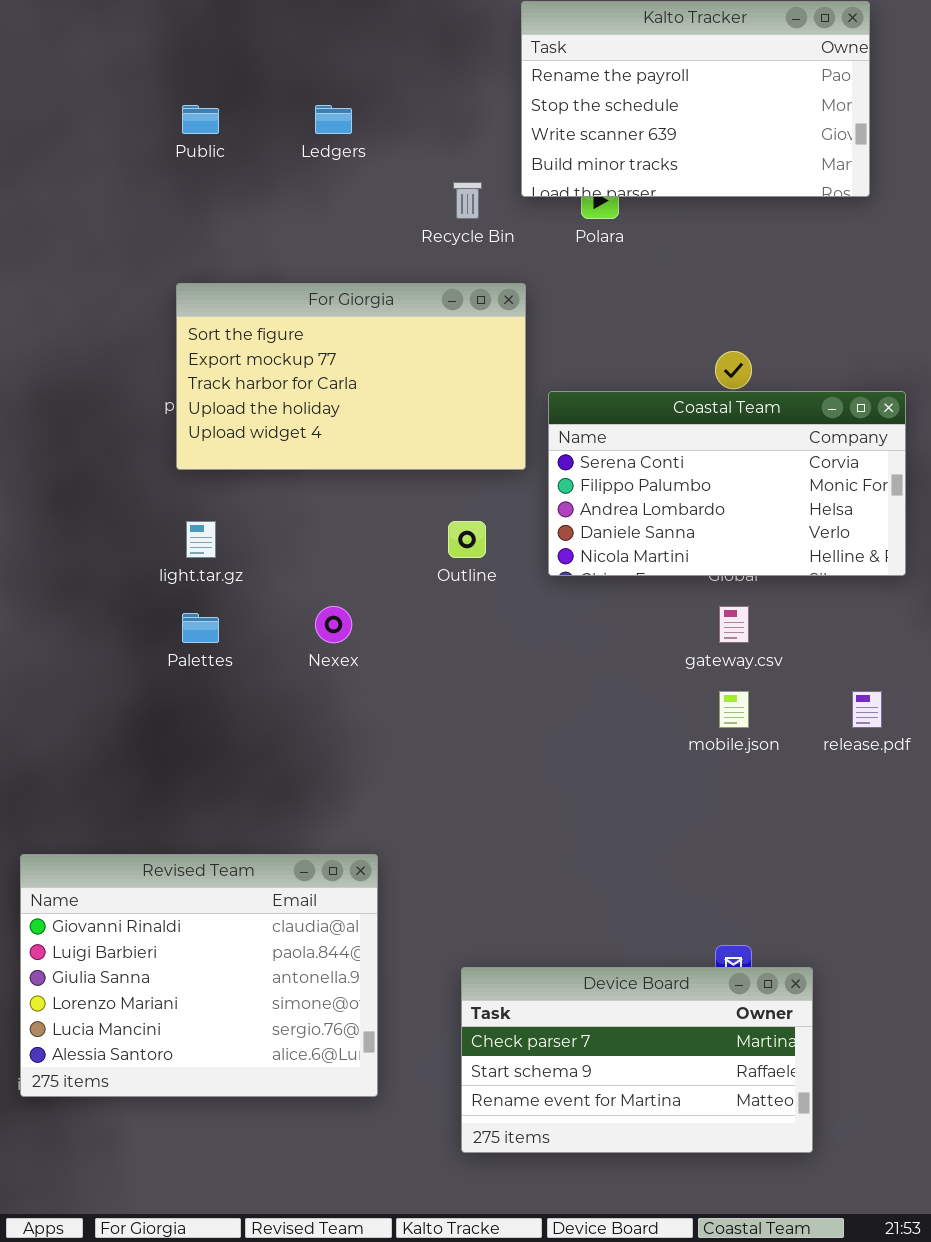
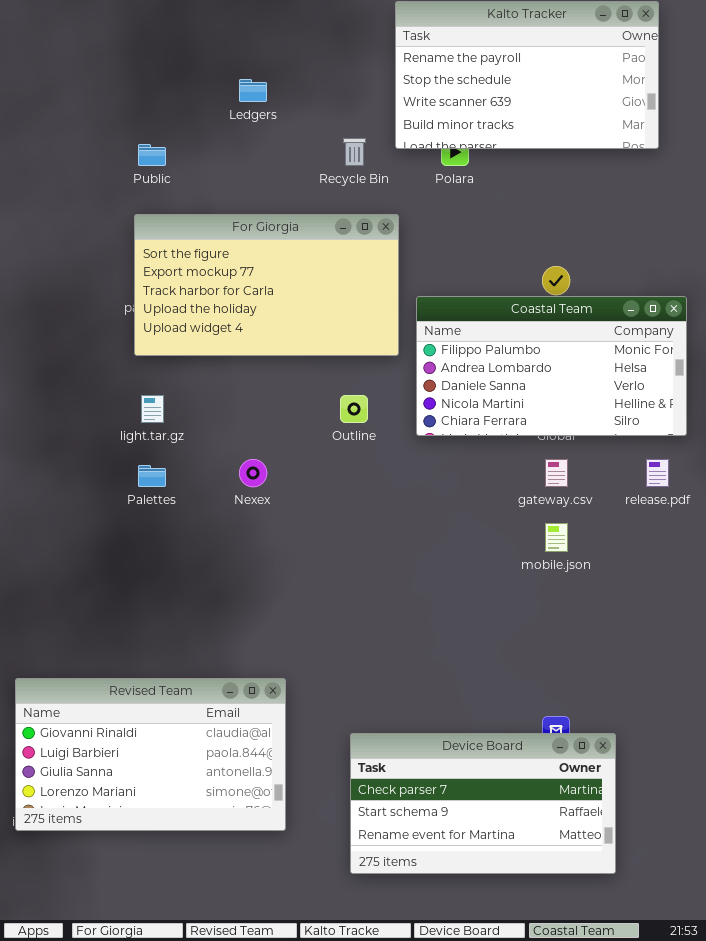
Public: [182,105,219,134] -> [138,144,166,166], moved
Coastal Team: [548,391,906,576] -> [416,296,687,436], scrolled down 1 row
release.pdf: [852,691,882,728] -> [646,459,669,487], moved
Revised Team: [20,854,378,1097] -> [15,678,286,831], resized

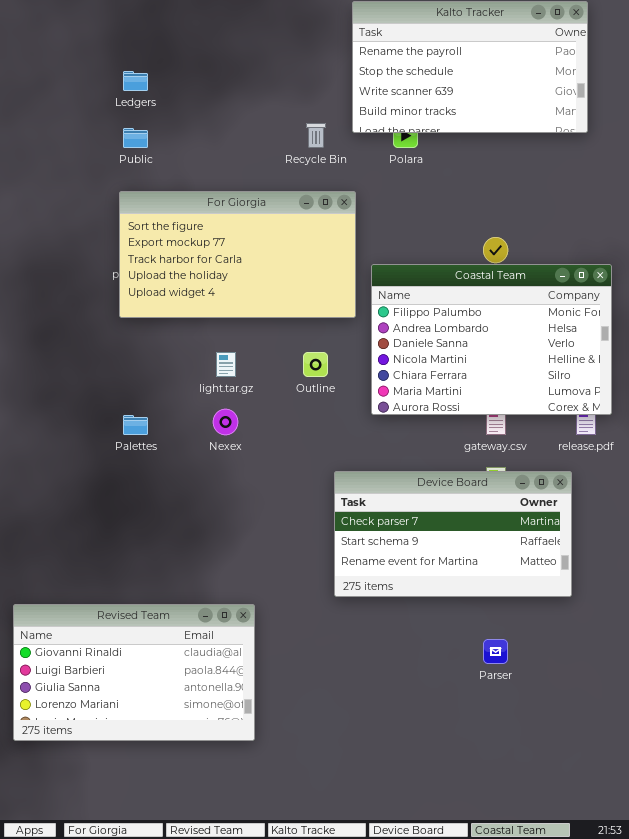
Ledgers: [239,79,267,102] -> [123,71,148,91], moved
Coastal Team: [416,296,687,436] -> [371,264,612,415], resized
light.tar.gz: [141,395,164,423] -> [216,352,236,377], moved
Device Board: [350,733,616,874] -> [334,471,572,597], moved

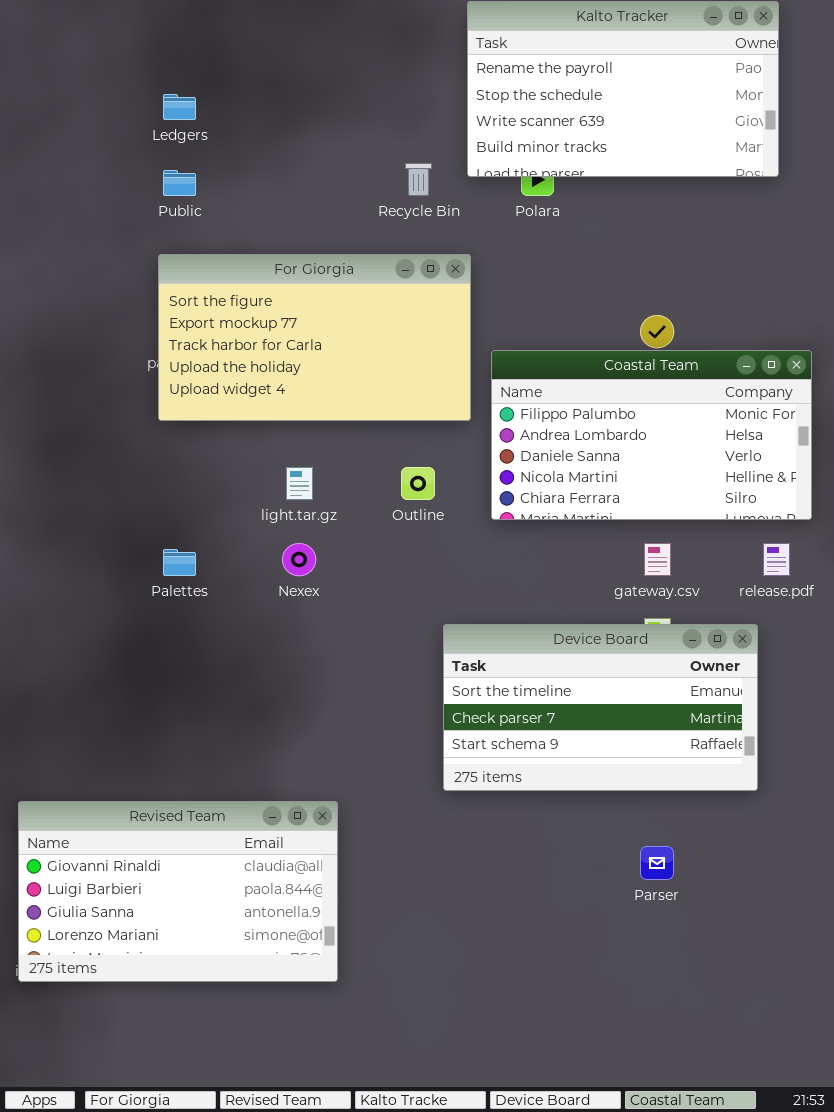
Coastal Team: [371,264,612,415] -> [491,350,812,520], resized
Device Board: [334,471,572,597] -> [443,624,758,791], scrolled up 1 row

